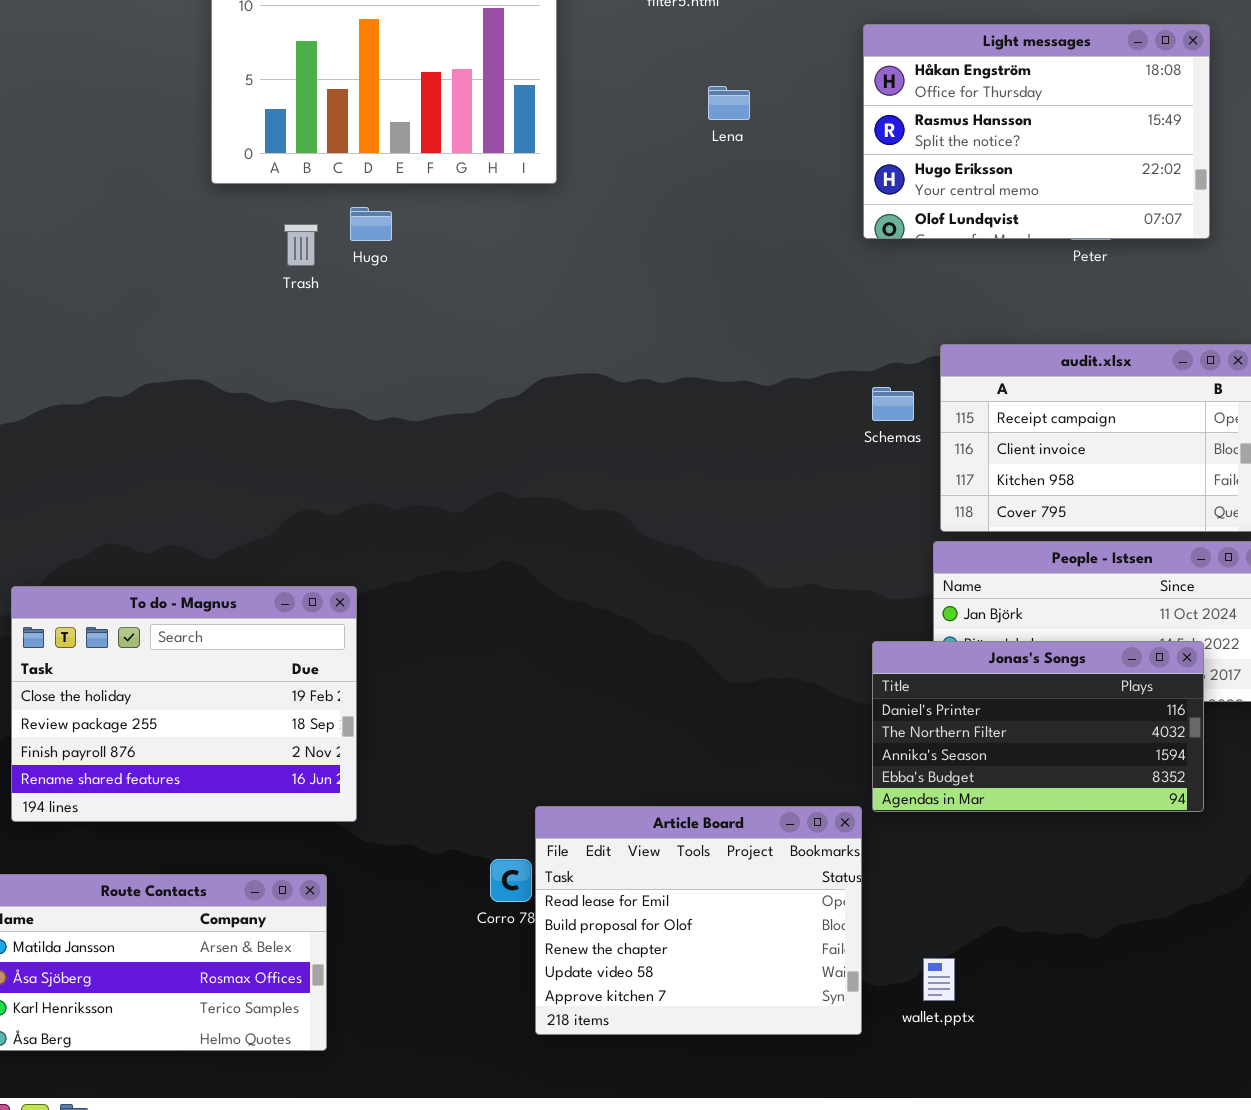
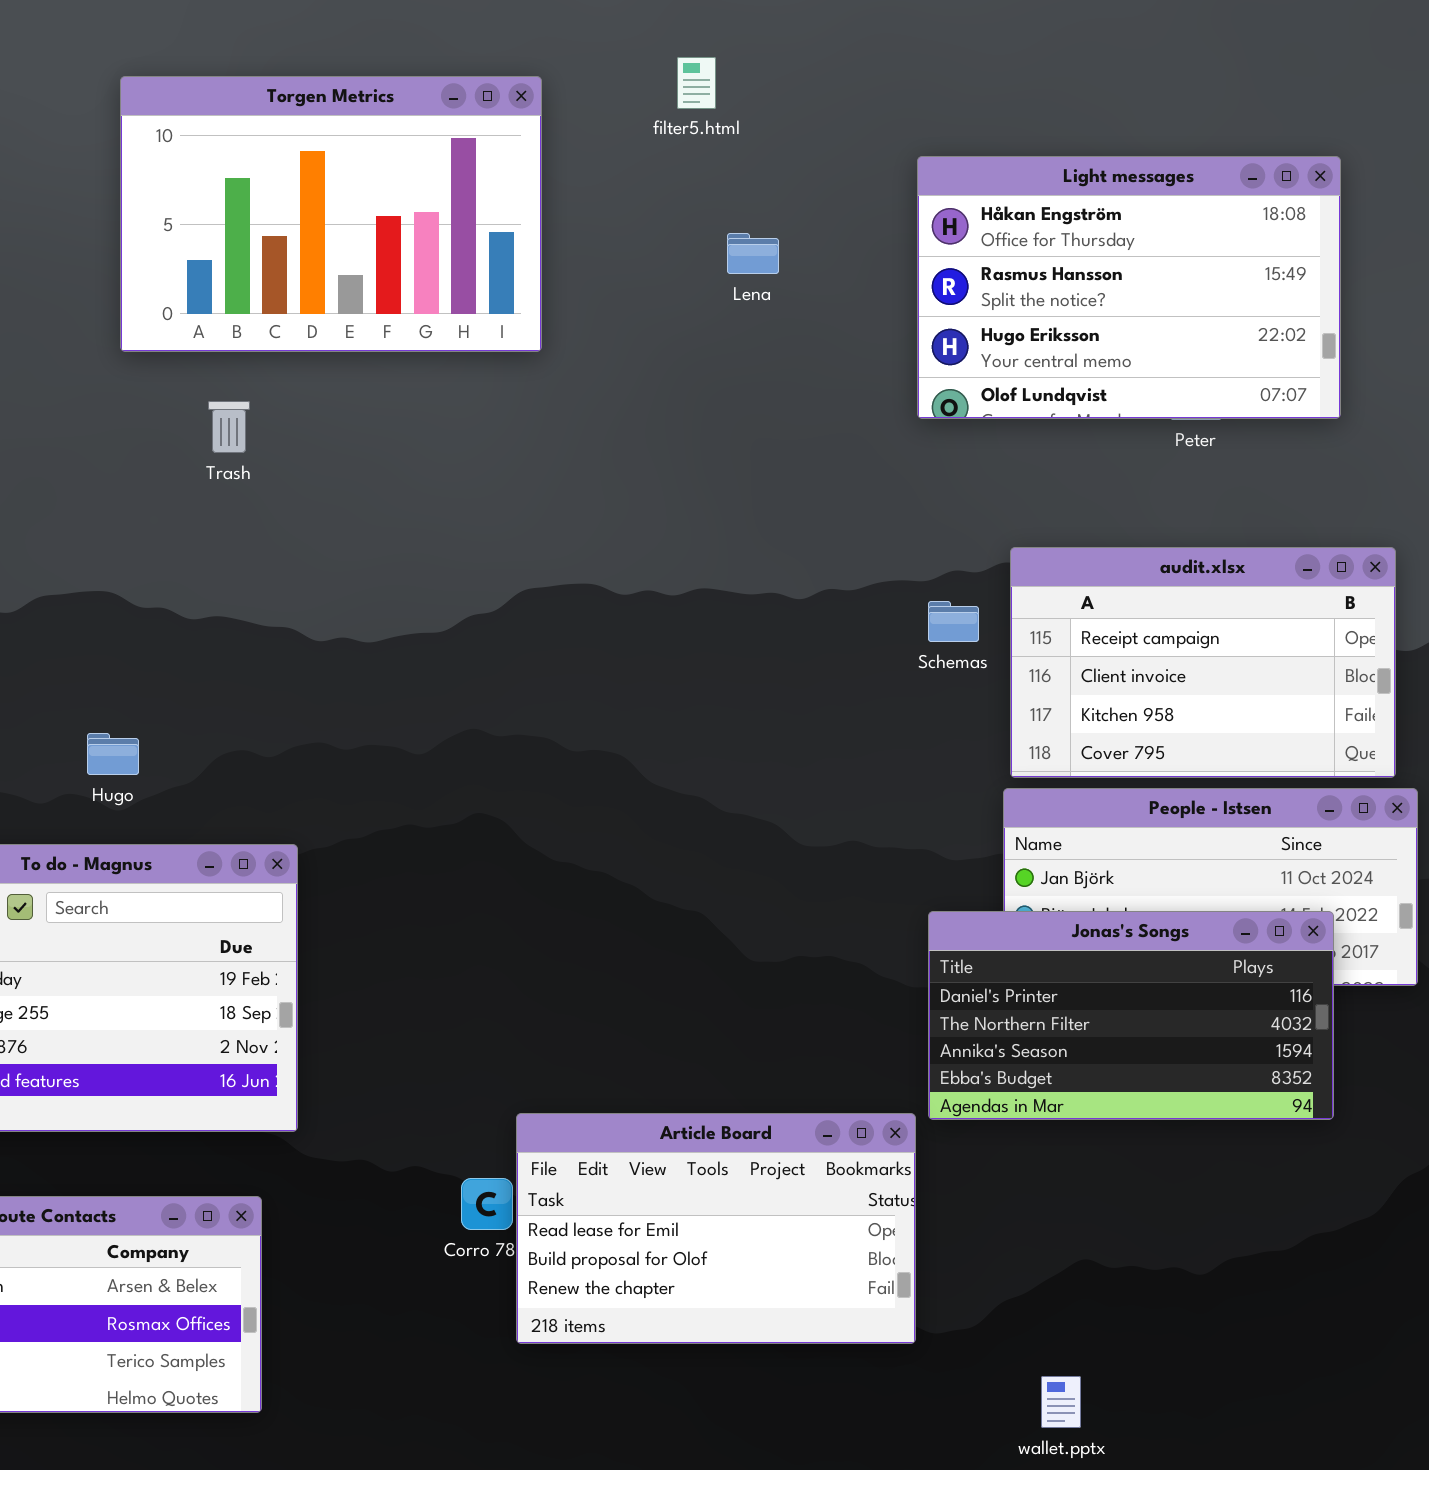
Hugo: [350,207,392,241] -> [87,733,139,775], moved
Article Board: [535,806,862,1035] -> [516,1113,916,1344], resized
wallet.pptx: [923,958,955,1001] -> [1041,1376,1081,1428], moved

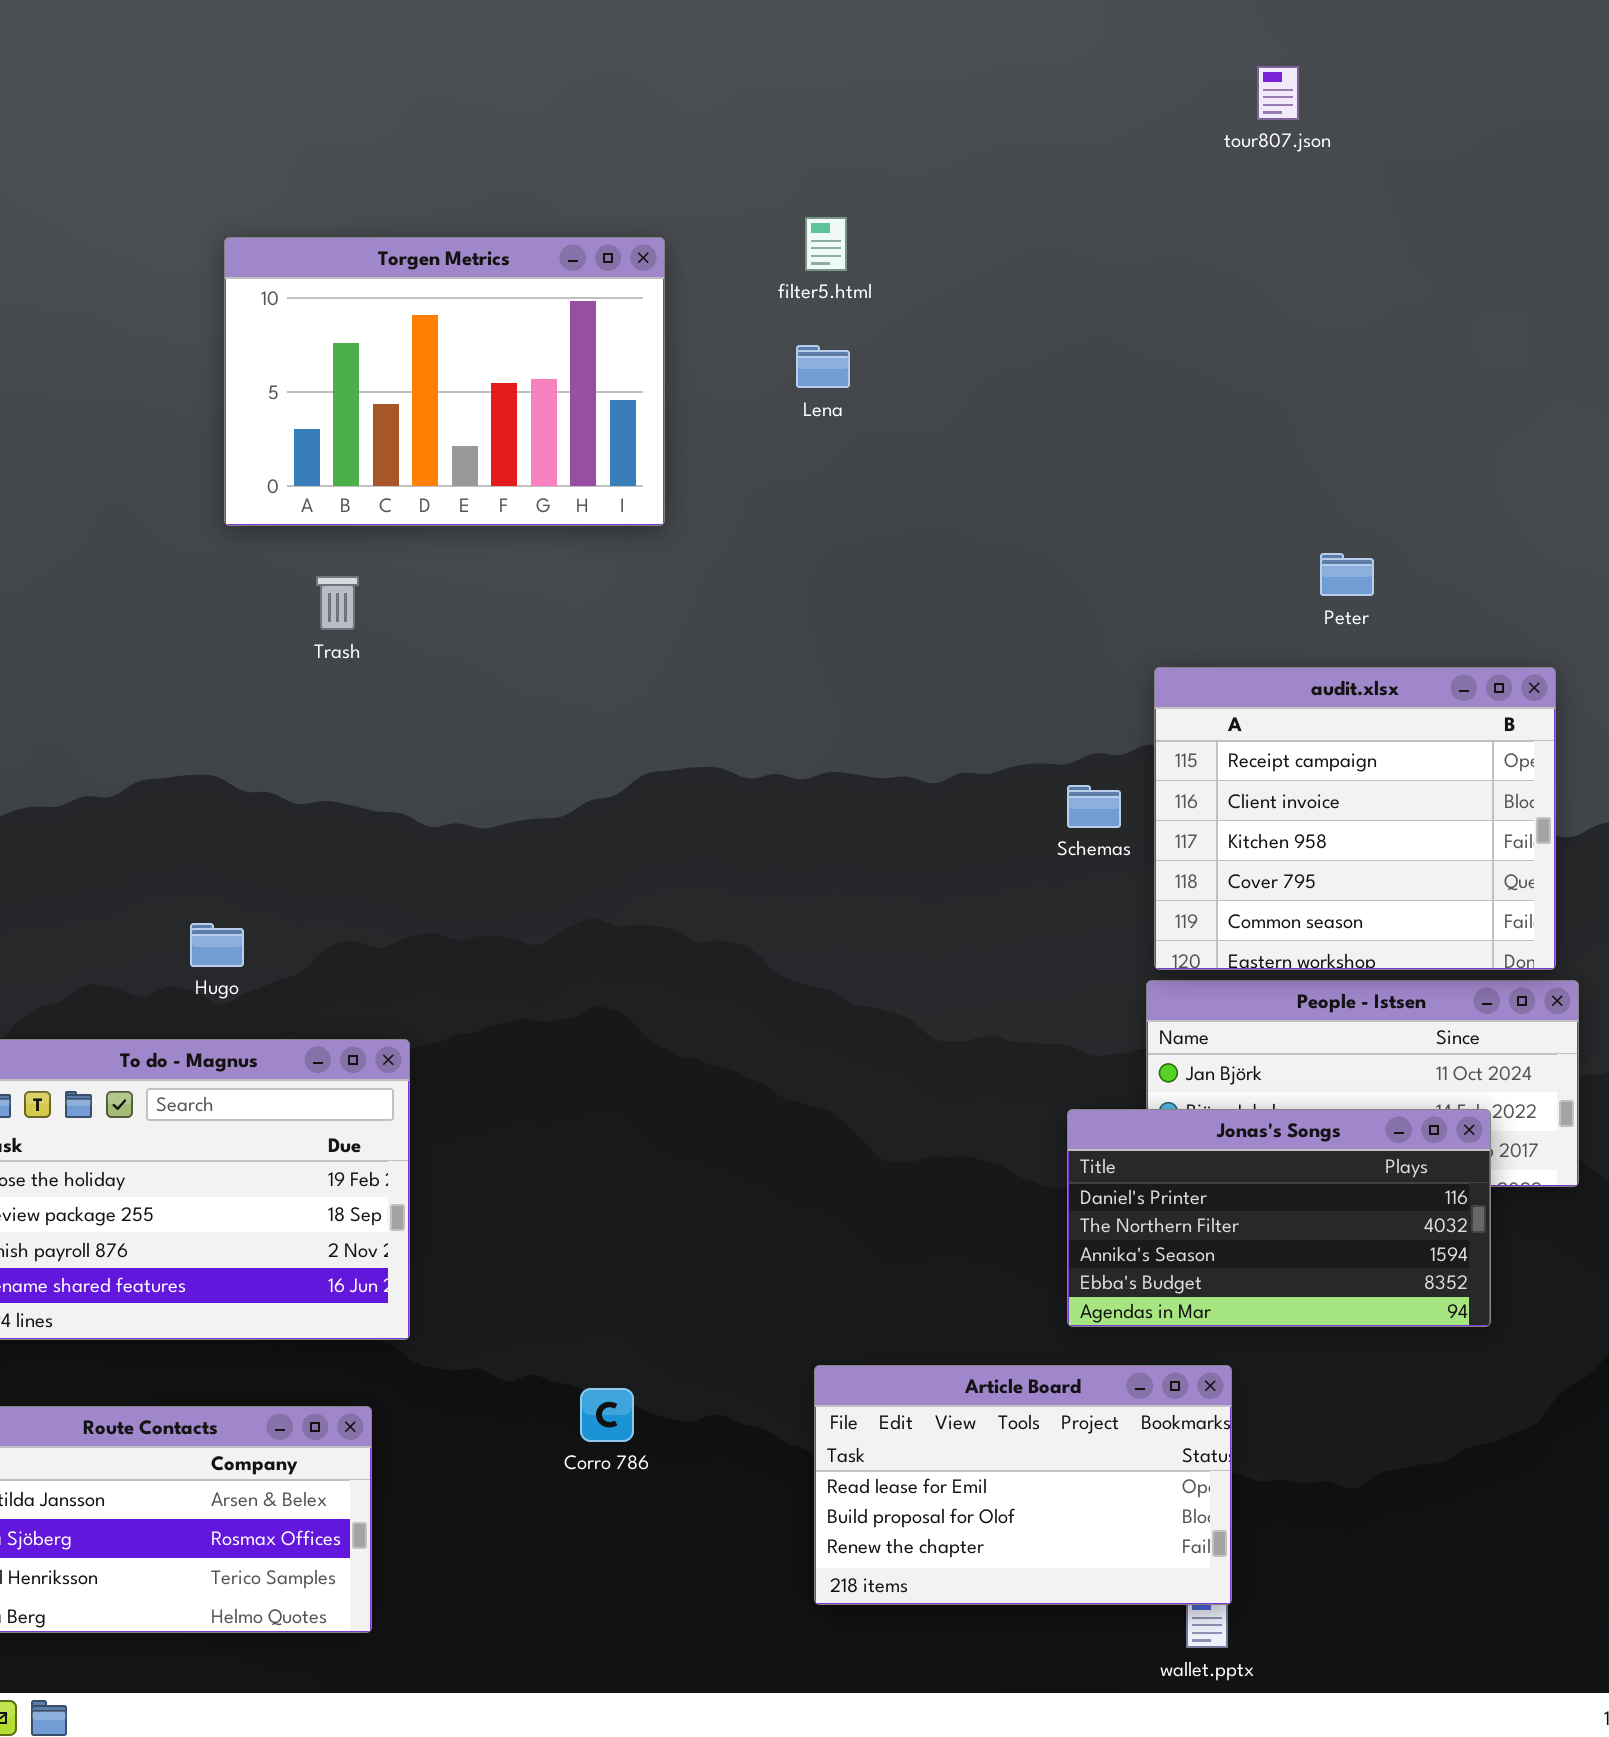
Light messages: [917,156,1341,419] -> none, closed
Lena: [727,233,779,274] -> [796,345,850,388], moved
audit.xlsx: [1010,547,1396,778] -> [1154,667,1556,970], resized
Article Board: [516,1113,916,1344] -> [814,1365,1232,1605], moved

